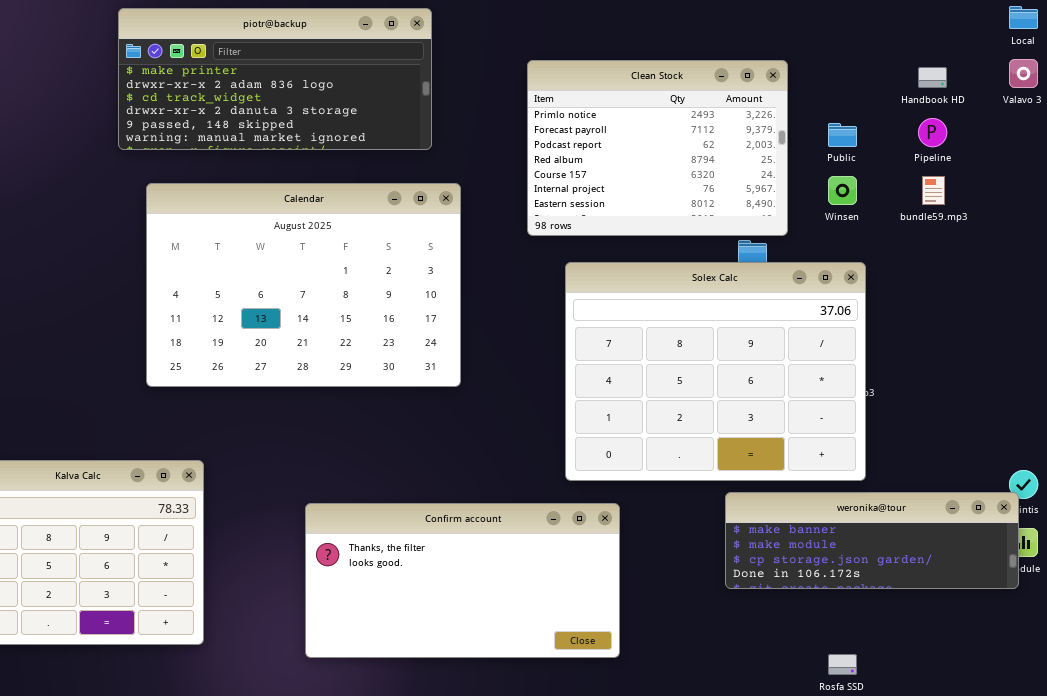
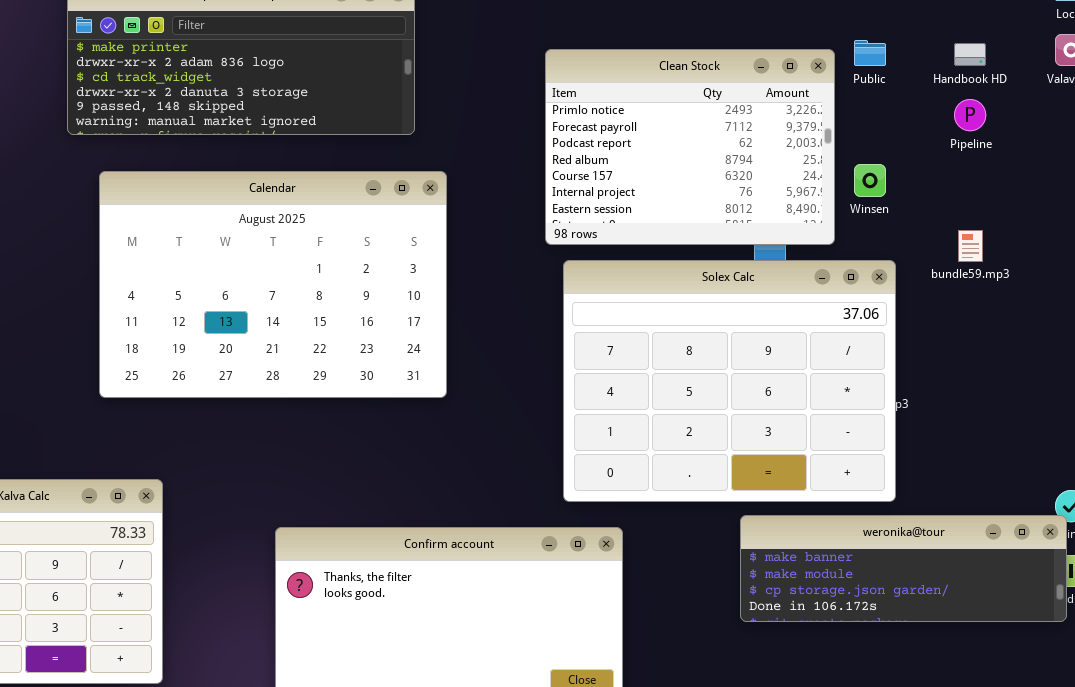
Clean Stock: [527,60,788,236] -> [545,49,835,245], moved
Public: [828,123,857,147] -> [854,40,886,66], moved
bundle59.mp3: [922,176,945,205] -> [958,230,983,262], moved

